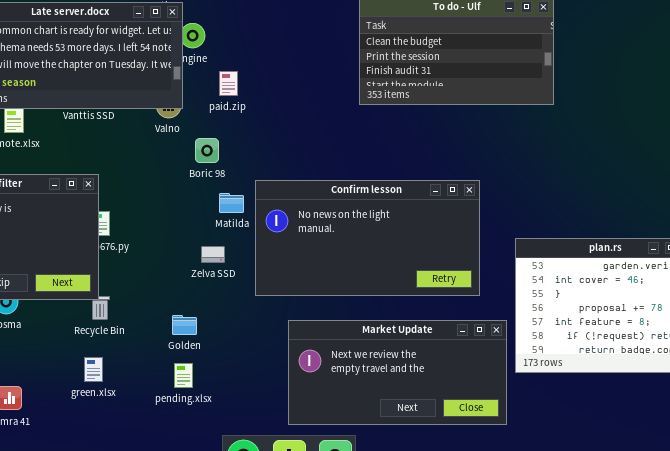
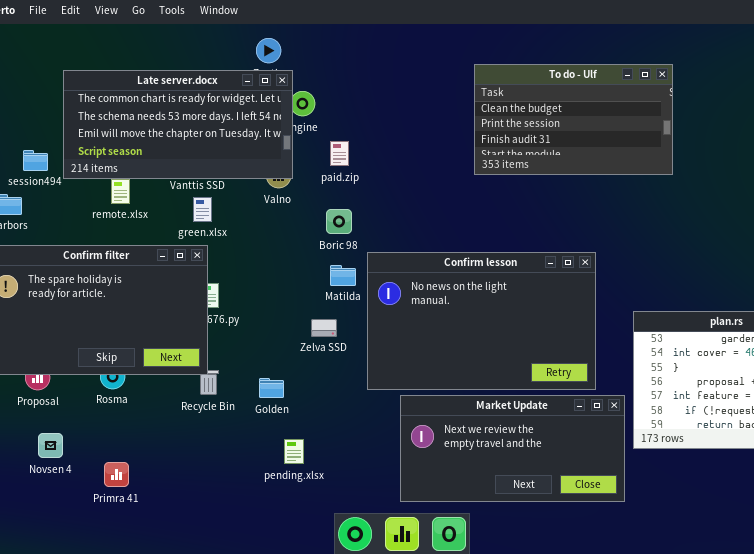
Boric 98: [195,138,219,163] -> [326,209,352,234], moved
Confirm lesson: [255,180,480,296] -> [367,252,596,390], resized
Golden: [172,315,197,335] -> [259,378,284,398], moved
green.xlsx: [84,357,103,382] -> [193,197,212,222], moved

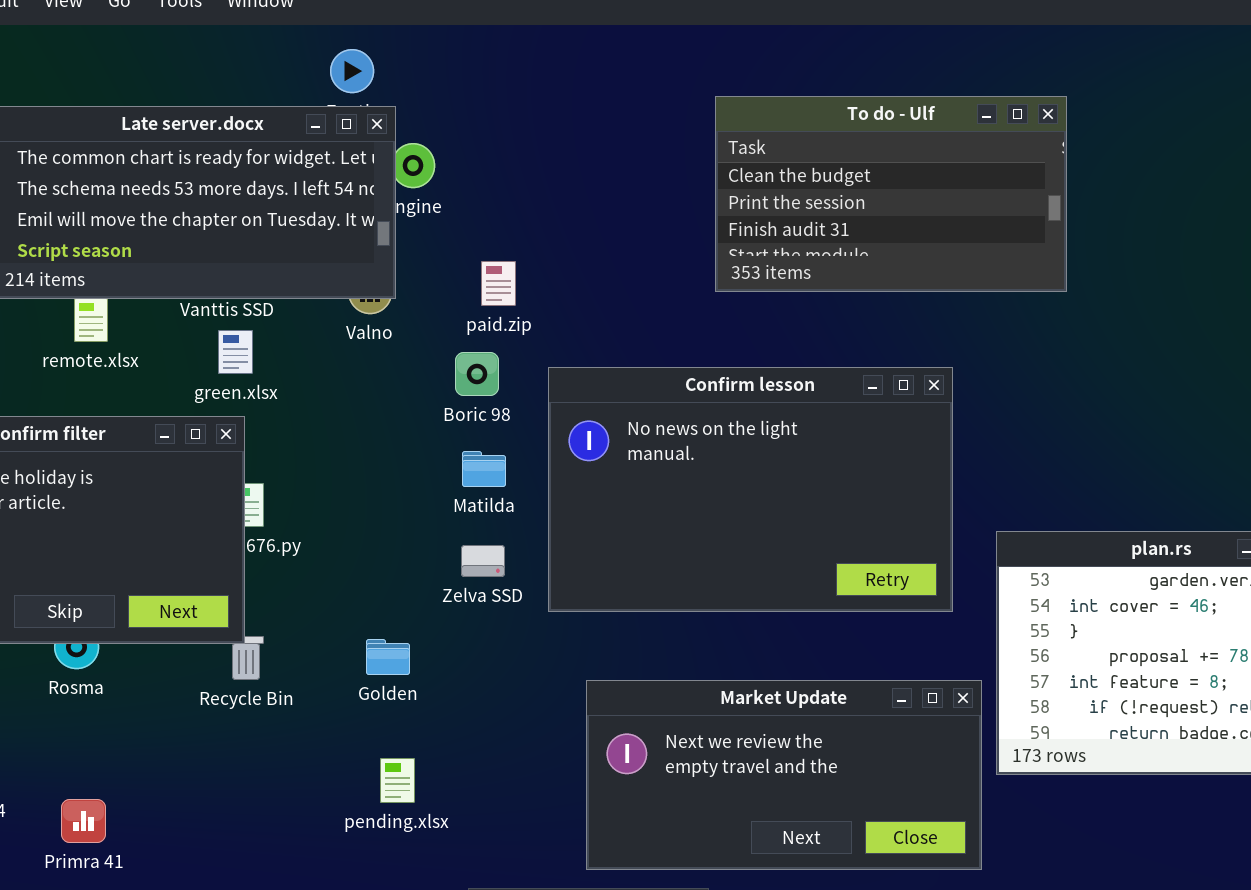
paid.zip: [330,141,349,166] -> [481,261,516,306], moved
Confirm lesson: [367,252,596,390] -> [548,367,953,612], moved
Zelva SSD: [311,319,337,337] -> [461,545,505,577], moved
Golden: [259,378,284,398] -> [366,639,410,675], moved

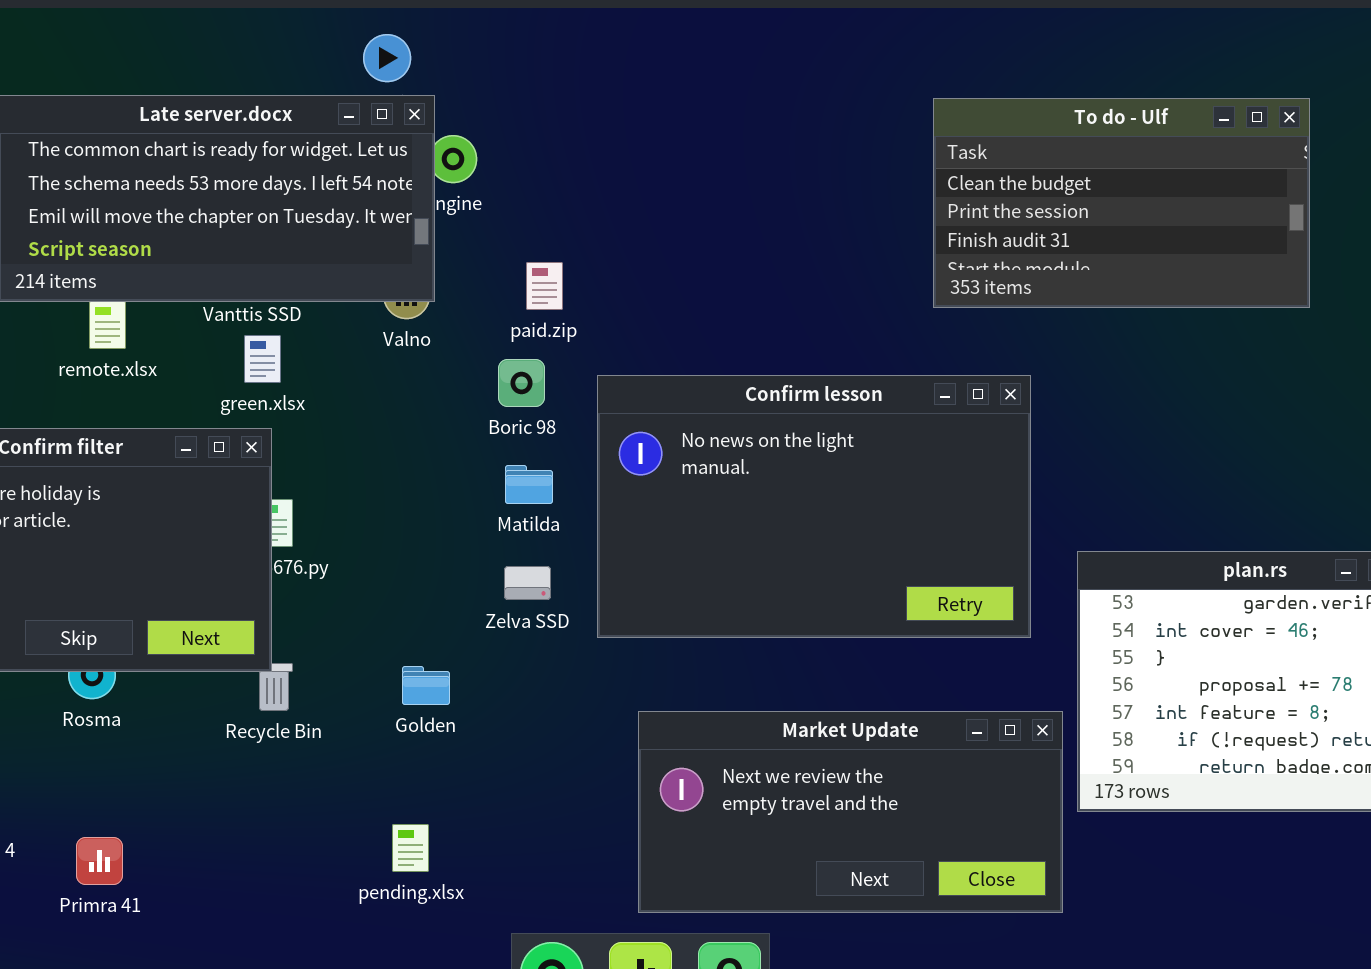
To do - Ulf: [715,96,1067,292] -> [933,98,1310,308], moved
pending.xlsx: [380,758,415,803] -> [392,824,429,872], moved

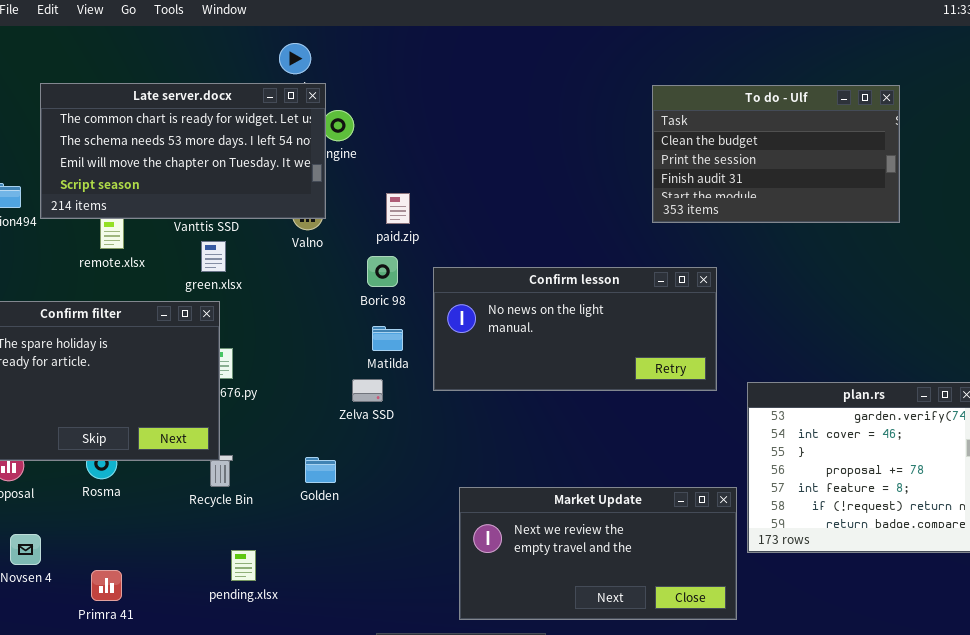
Confirm lesson: [597,375,1031,638] -> [433,267,717,391], resized
Zelva SSD: [504,566,551,600] -> [352,379,383,402], moved
pending.xlsx: [392,824,429,872] -> [231,550,256,581], moved

